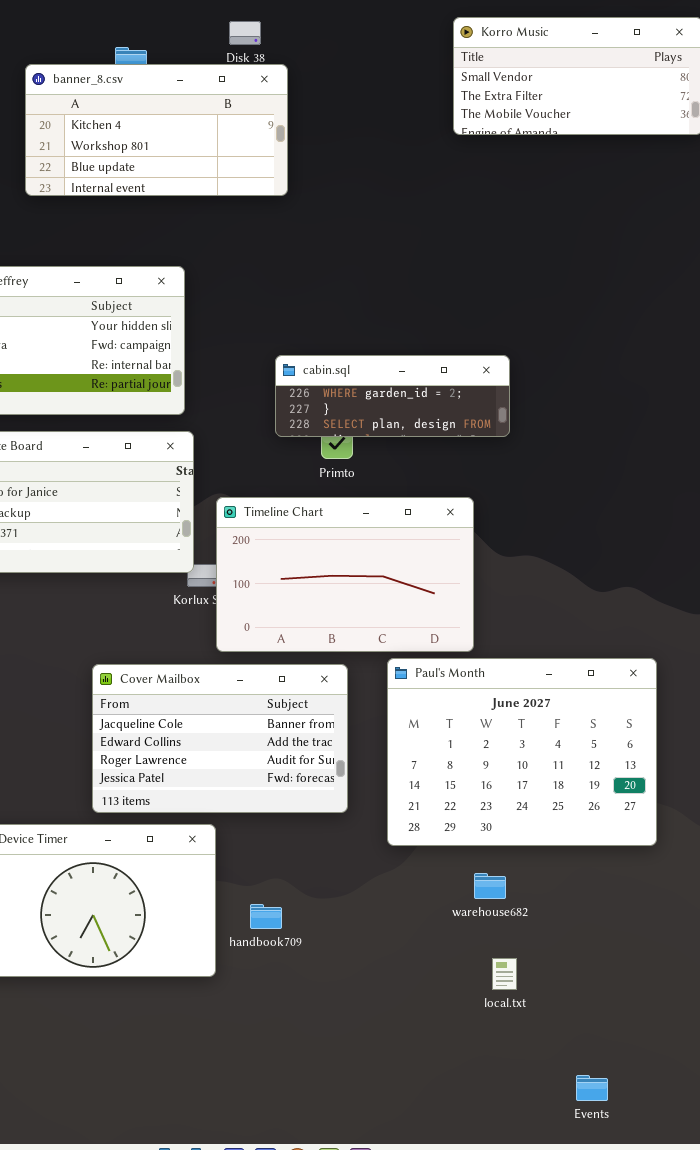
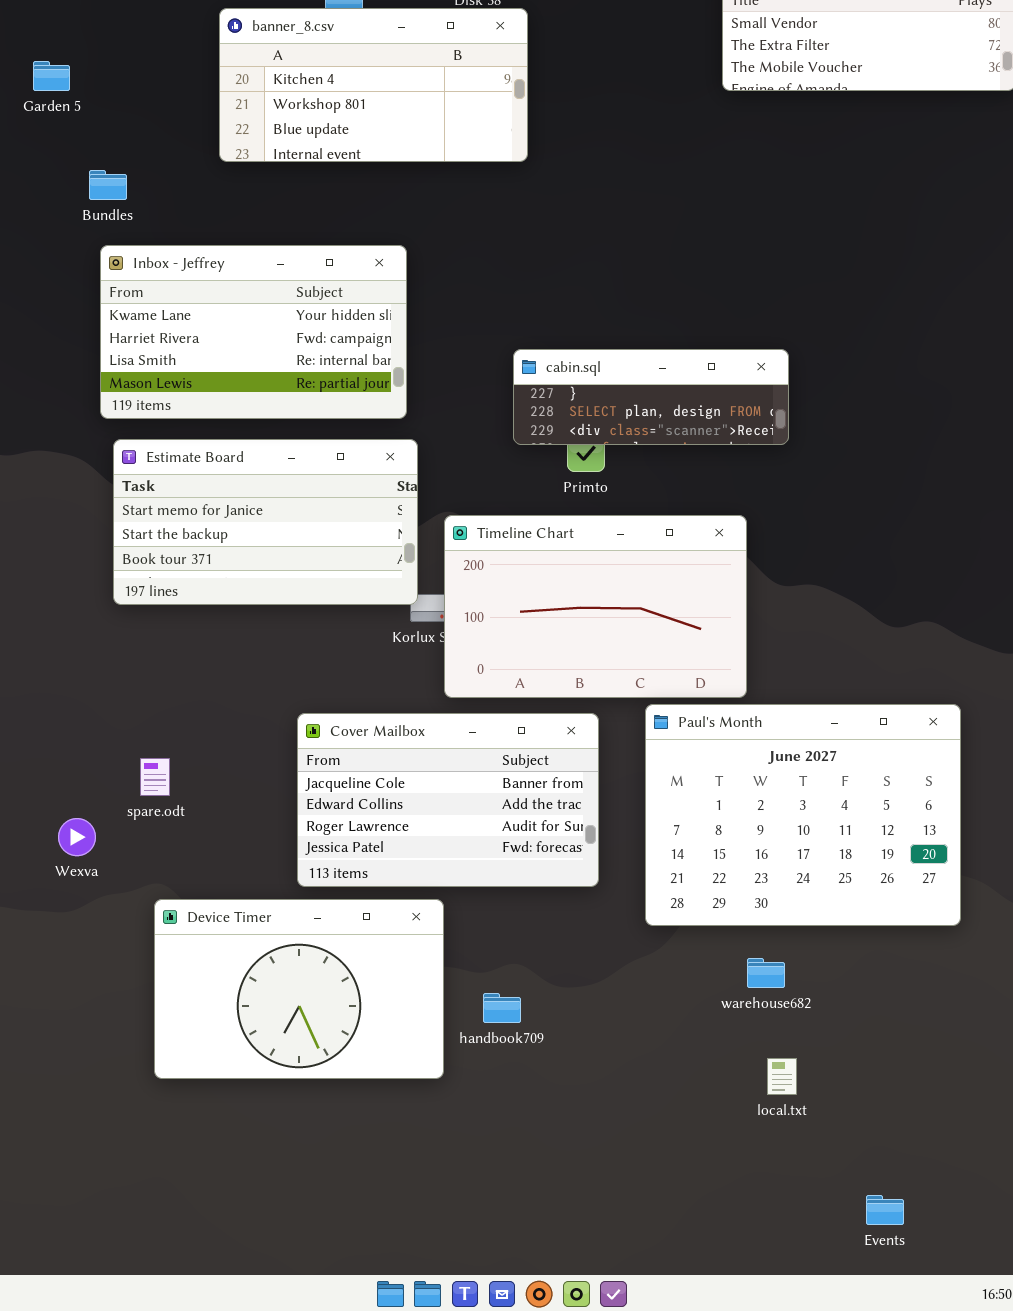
cabin.sql: [275,355,510,437] -> [513,349,789,445], scrolled down 1 row

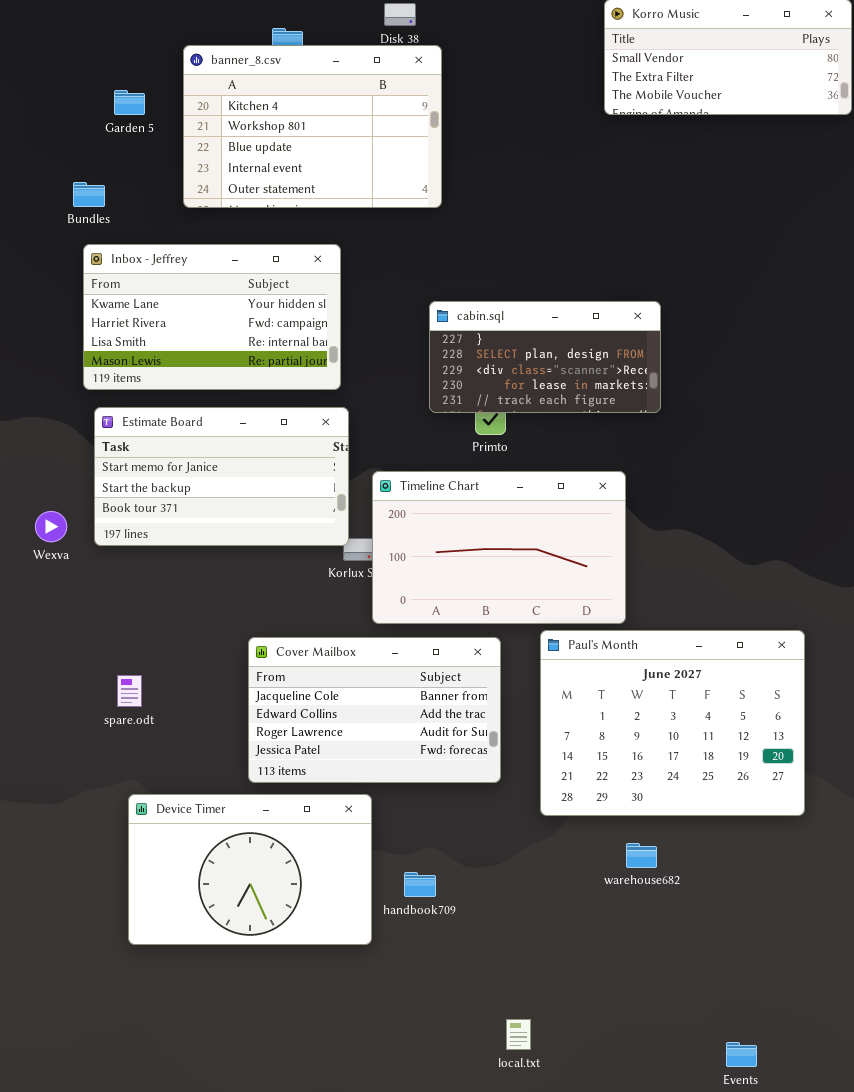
banner_8.csv: [219,8,528,162] -> [183,45,442,208], resized
Garden 5: [33,61,70,91] -> [114,90,145,115], moved
cabin.sql: [513,349,789,445] -> [429,301,661,413], resized
Wexva: [58,818,96,856] -> [35,511,67,542], moved
local.txt: [767,1058,797,1095] -> [506,1019,531,1050], moved

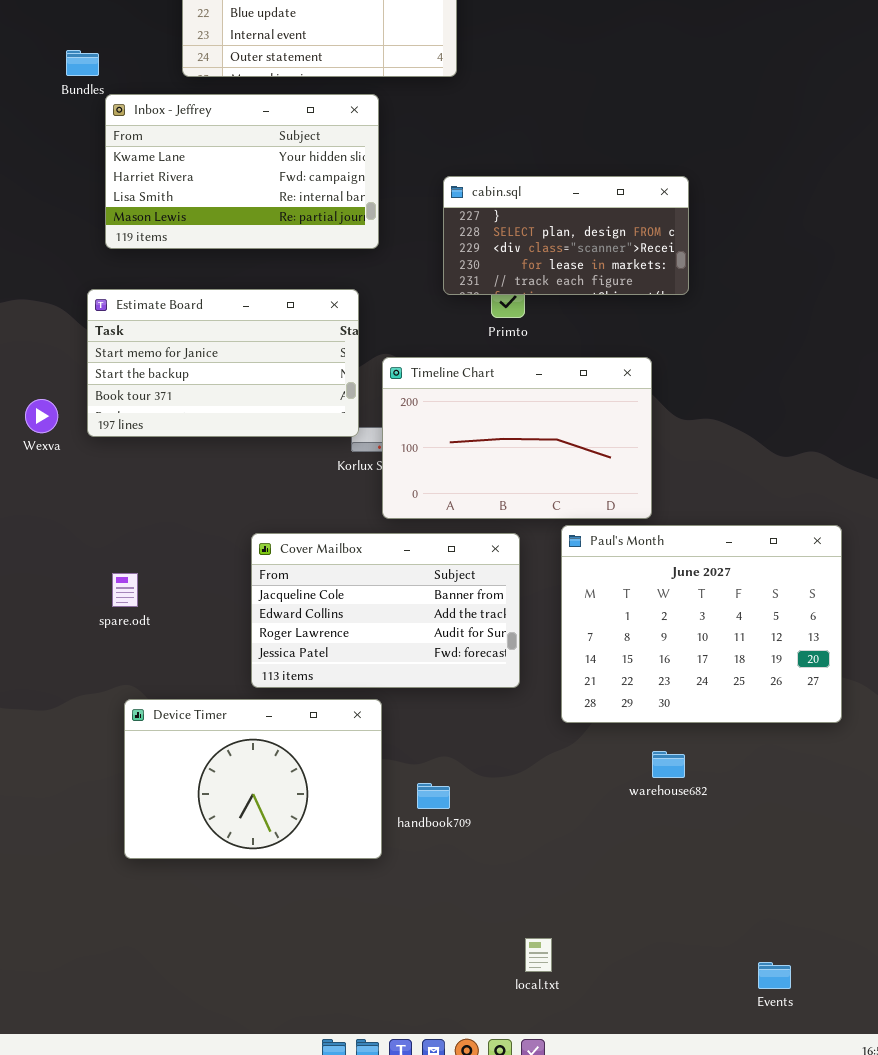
Inbox - Jeffrey: [83,244,341,390] -> [105,94,379,249], moved

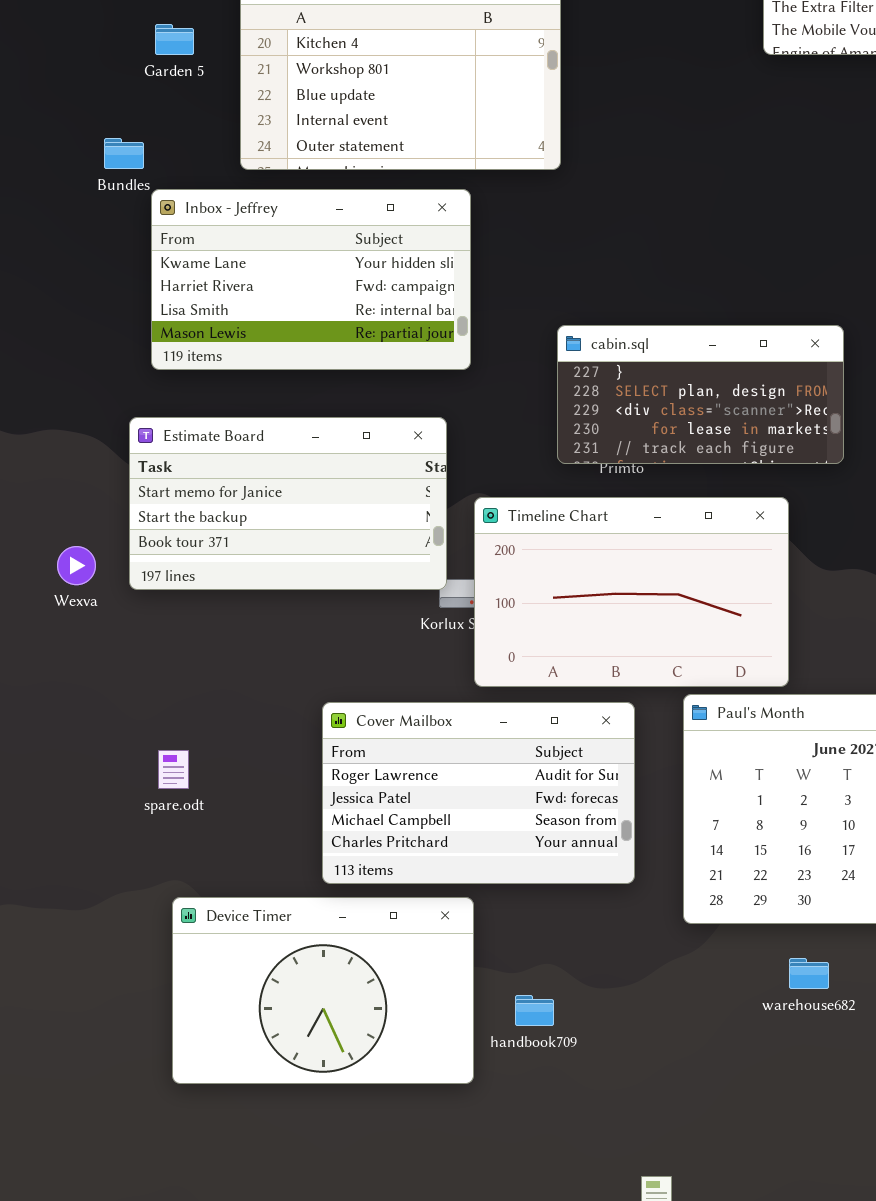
cabin.sql: [443,176,689,295] -> [557,325,844,464], moved
Cover Mailbox: [251,533,520,688] -> [322,702,635,884], scrolled down 2 rows

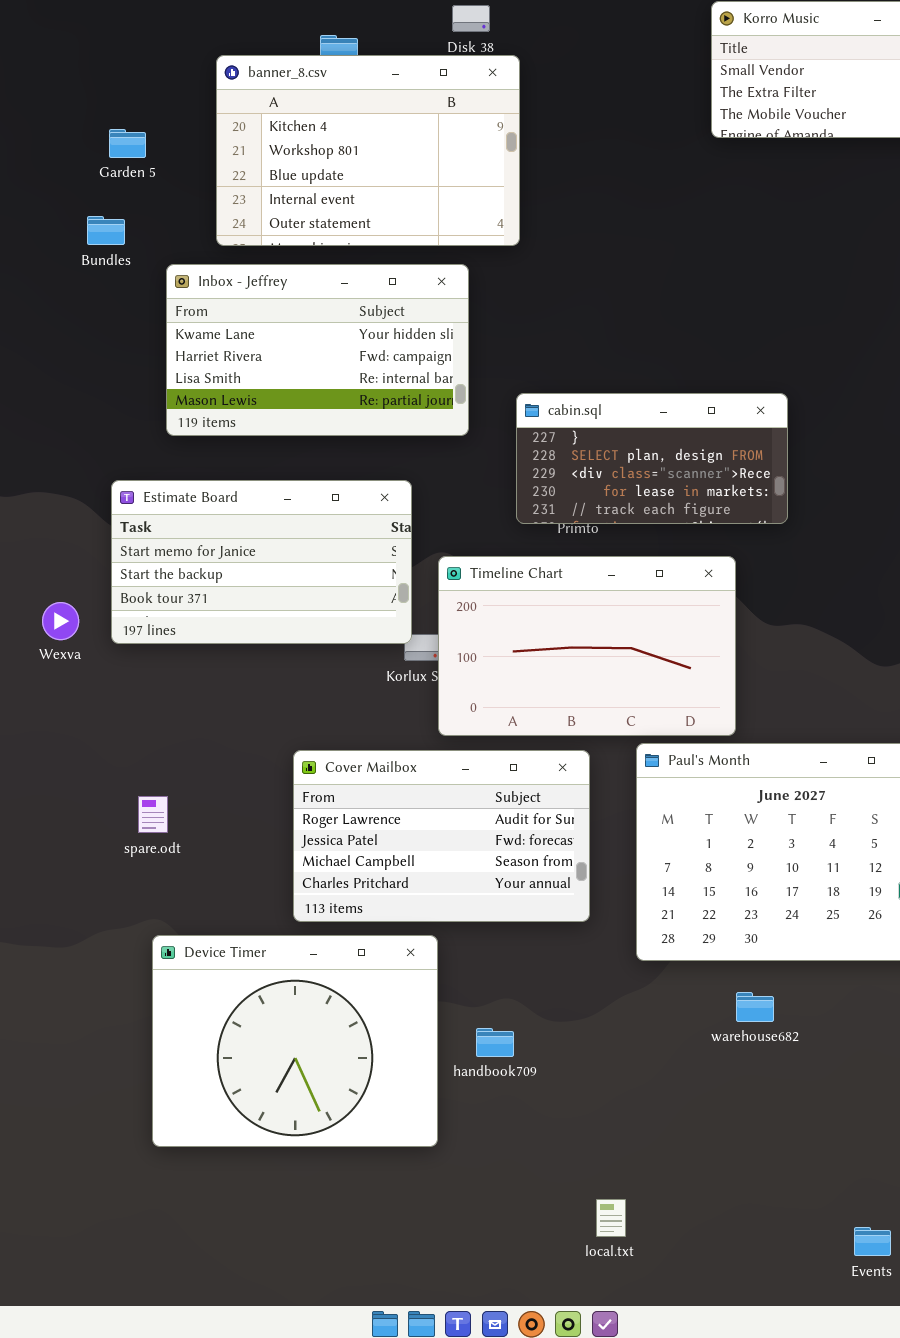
Garden 5: [155,24,194,55] -> [109,129,146,158], moved
Inbox - Jeffrey: [151,189,471,370] -> [166,264,469,436], moved
Device Timer: [172,897,474,1084] -> [152,935,438,1147], resized

